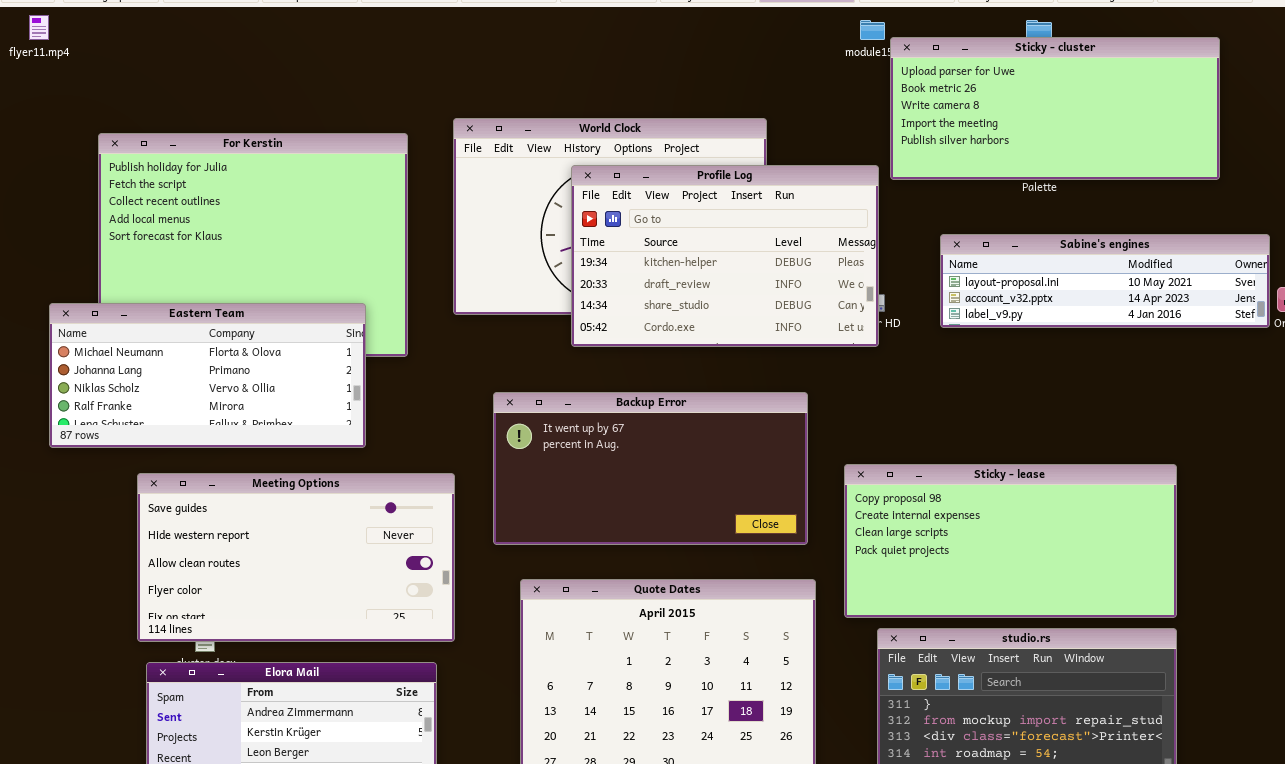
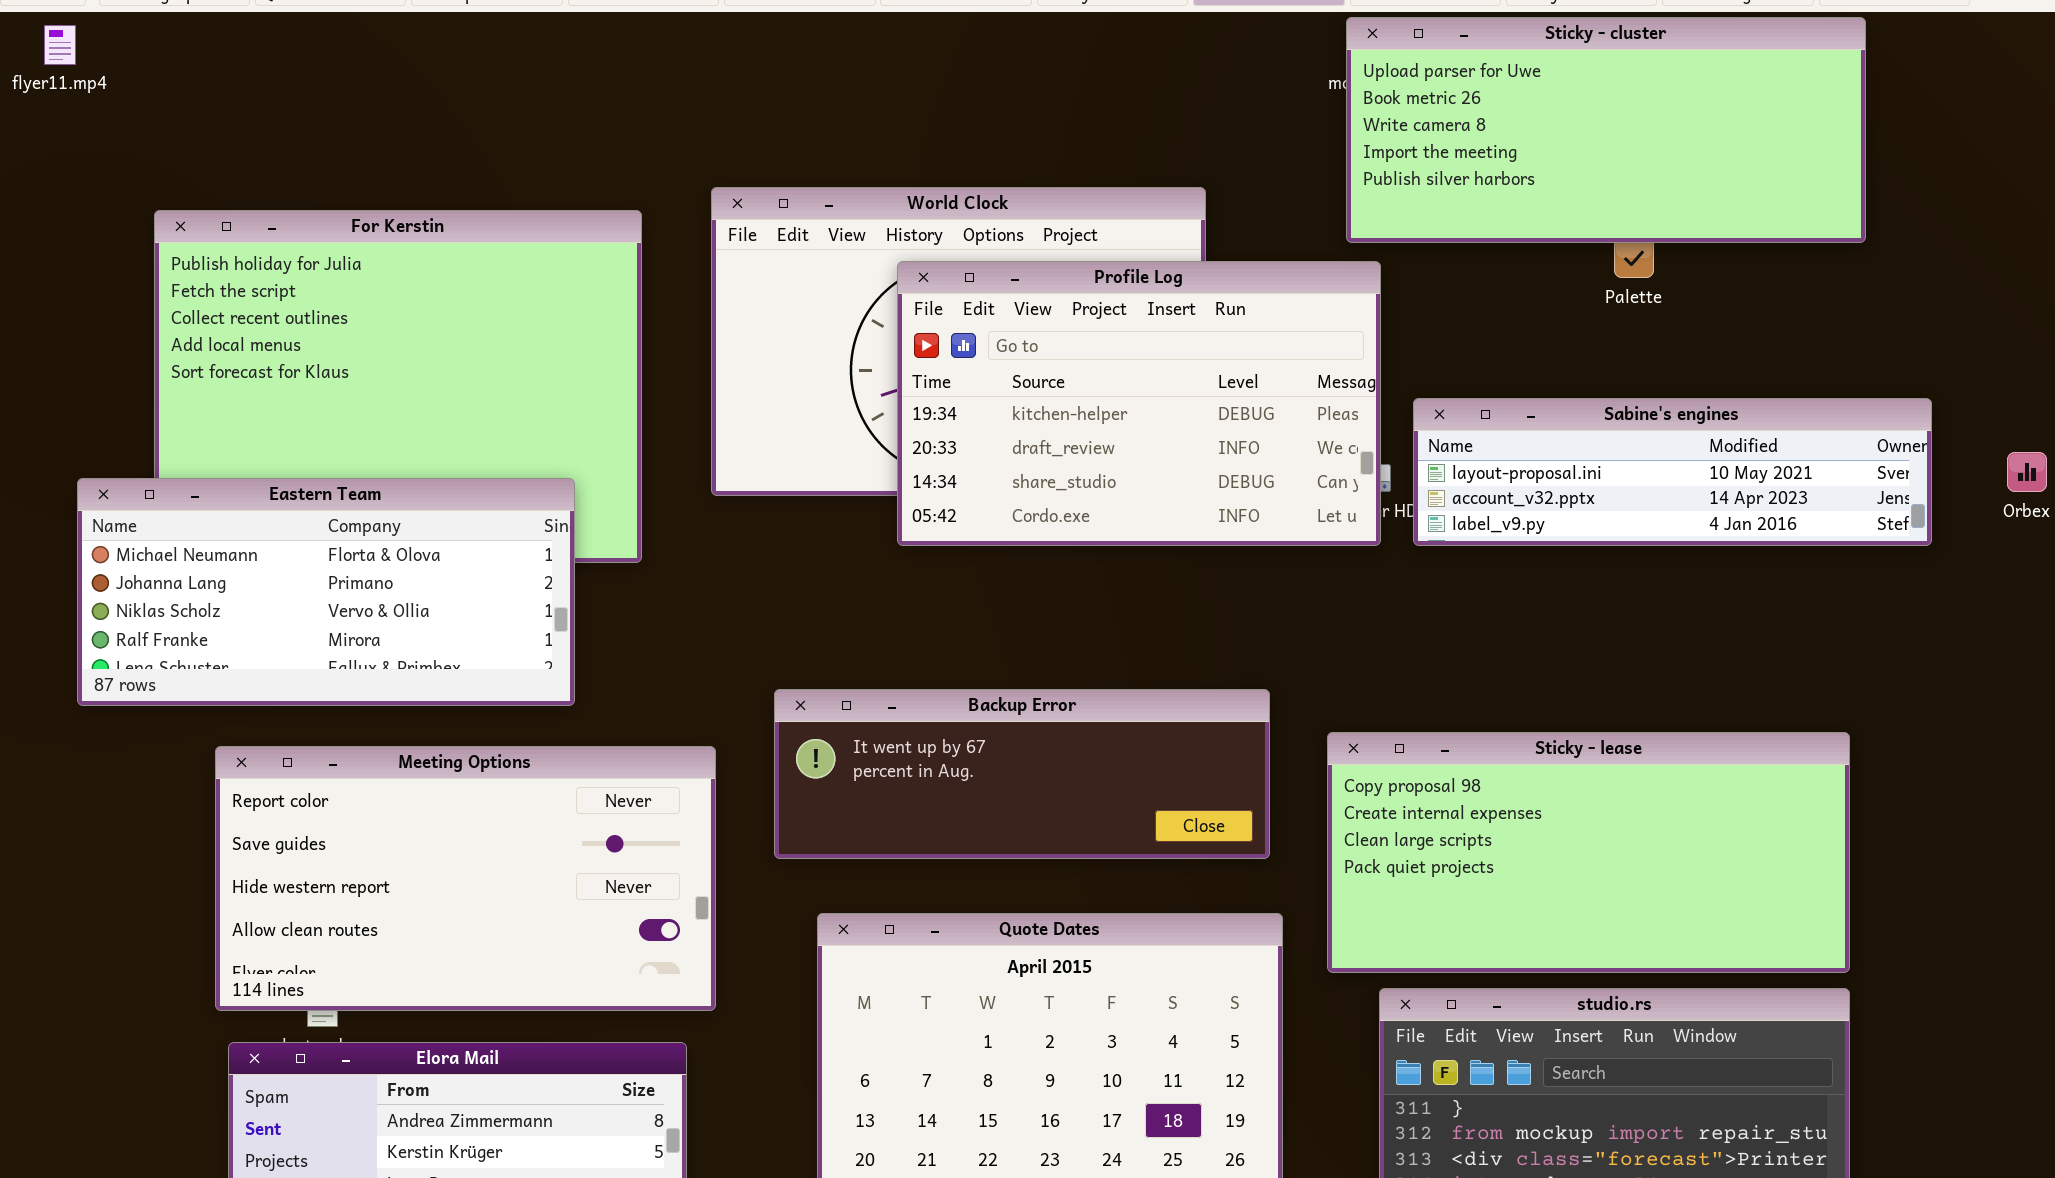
Sticky - cluster: [890,37,1220,180] -> [1346,17,1866,243], moved
Sabine's engines: [940,234,1270,328] -> [1413,398,1932,546], moved
Backup Error: [493,392,808,545] -> [774,689,1270,859], resized
Meeting Options: [137,473,455,642] -> [215,746,716,1011], scrolled up 1 row

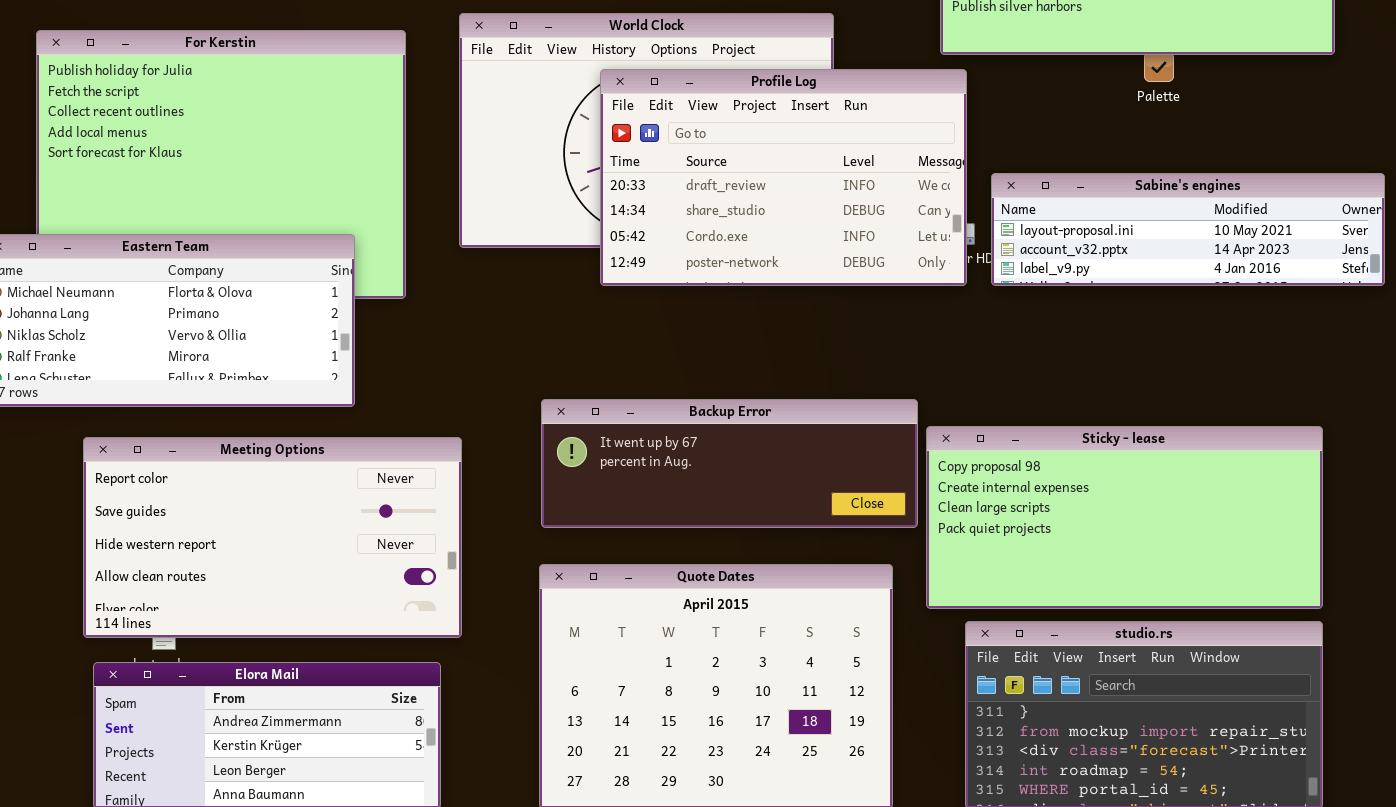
Profile Log: [897,261,1381,546] -> [600,69,967,286], scrolled down 1 row
Backup Error: [774,689,1270,859] -> [541,399,918,528], moved

